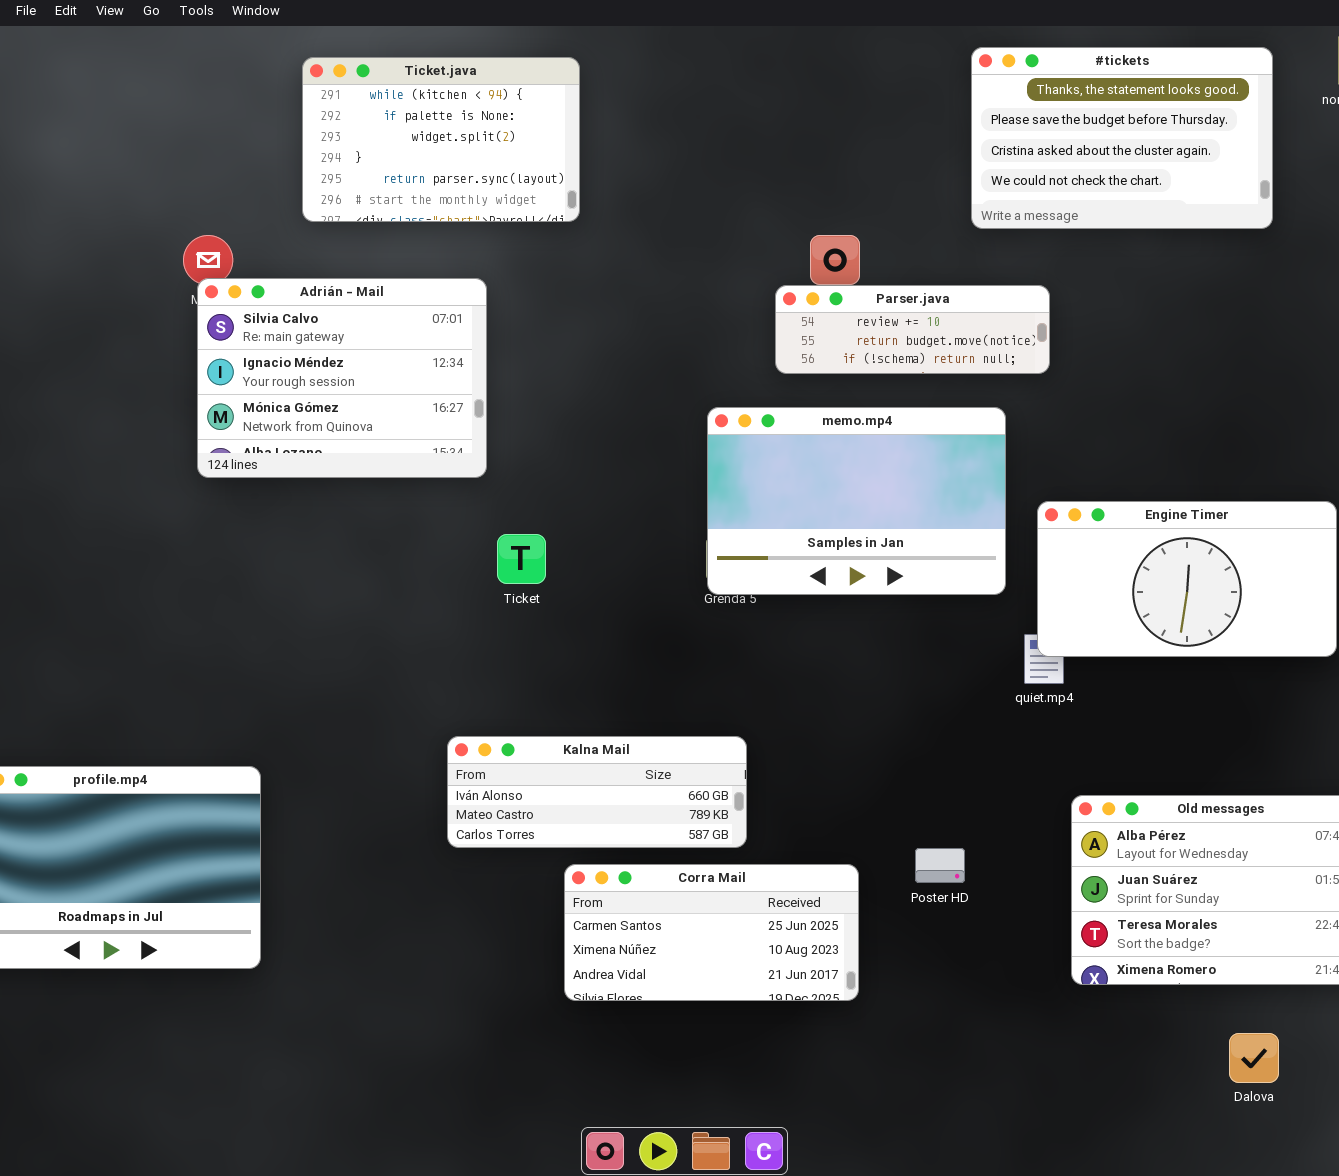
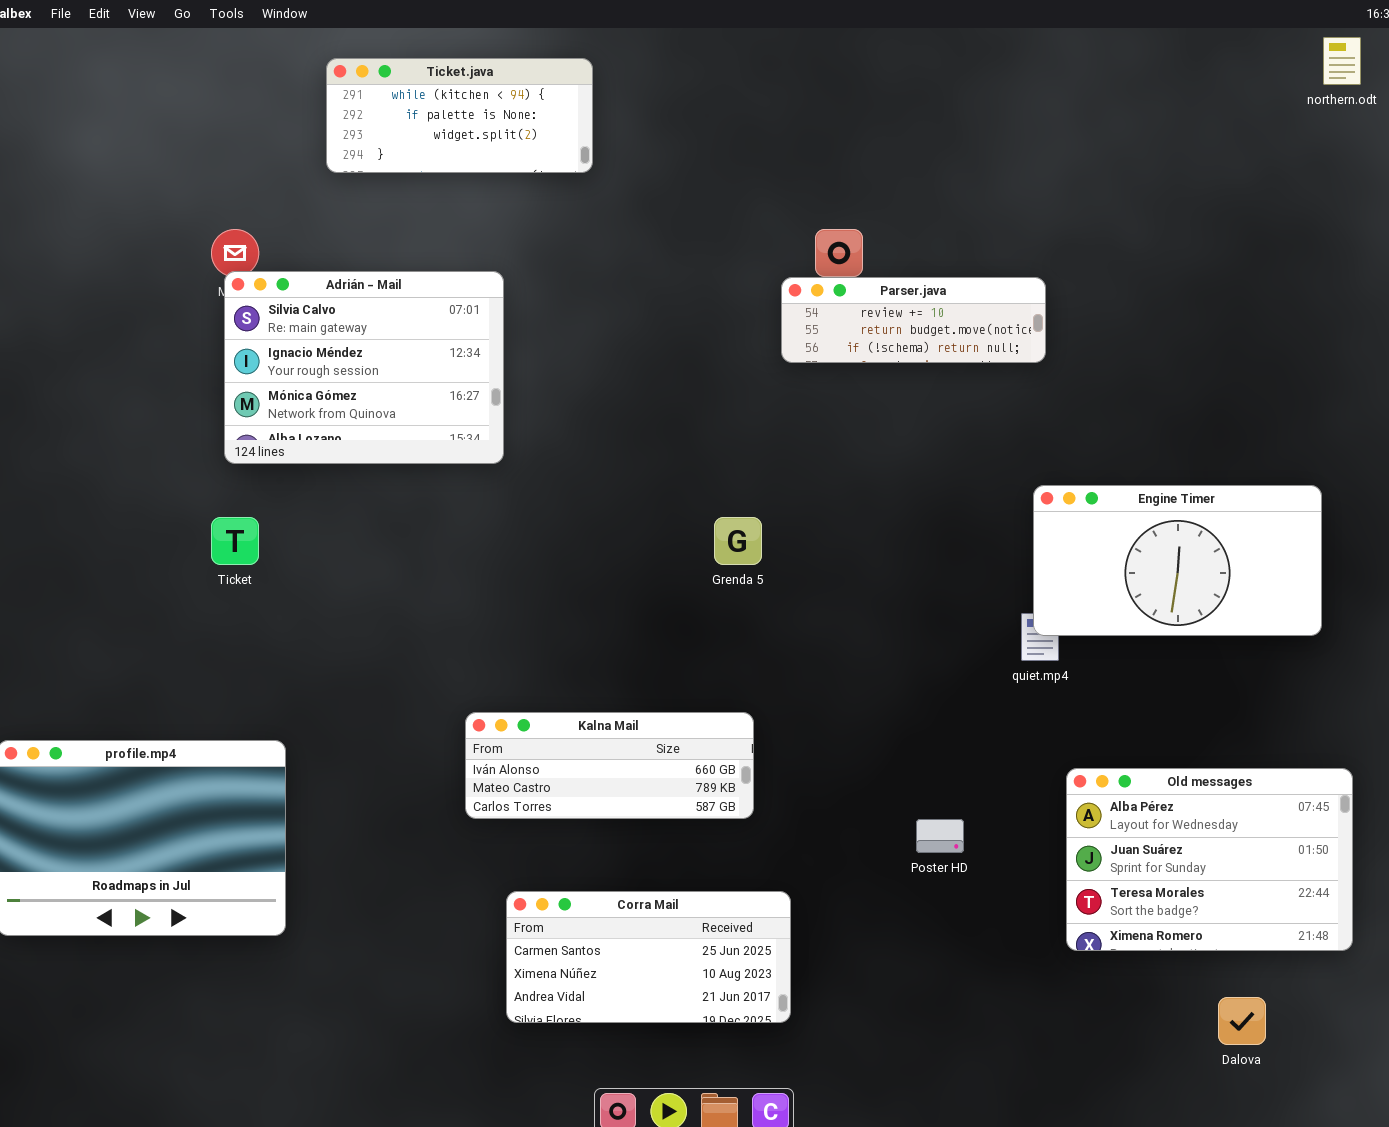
#tickets: [971,47,1273,229] -> none, closed
Ticket.java: [302,57,580,222] -> [326,58,593,173], resized
memo.mp4: [707,407,1006,595] -> none, closed
Ticket: [497,534,546,584] -> [211,517,259,565], moved
Corra Mail: [564,864,859,1001] -> [506,891,791,1023], moved

